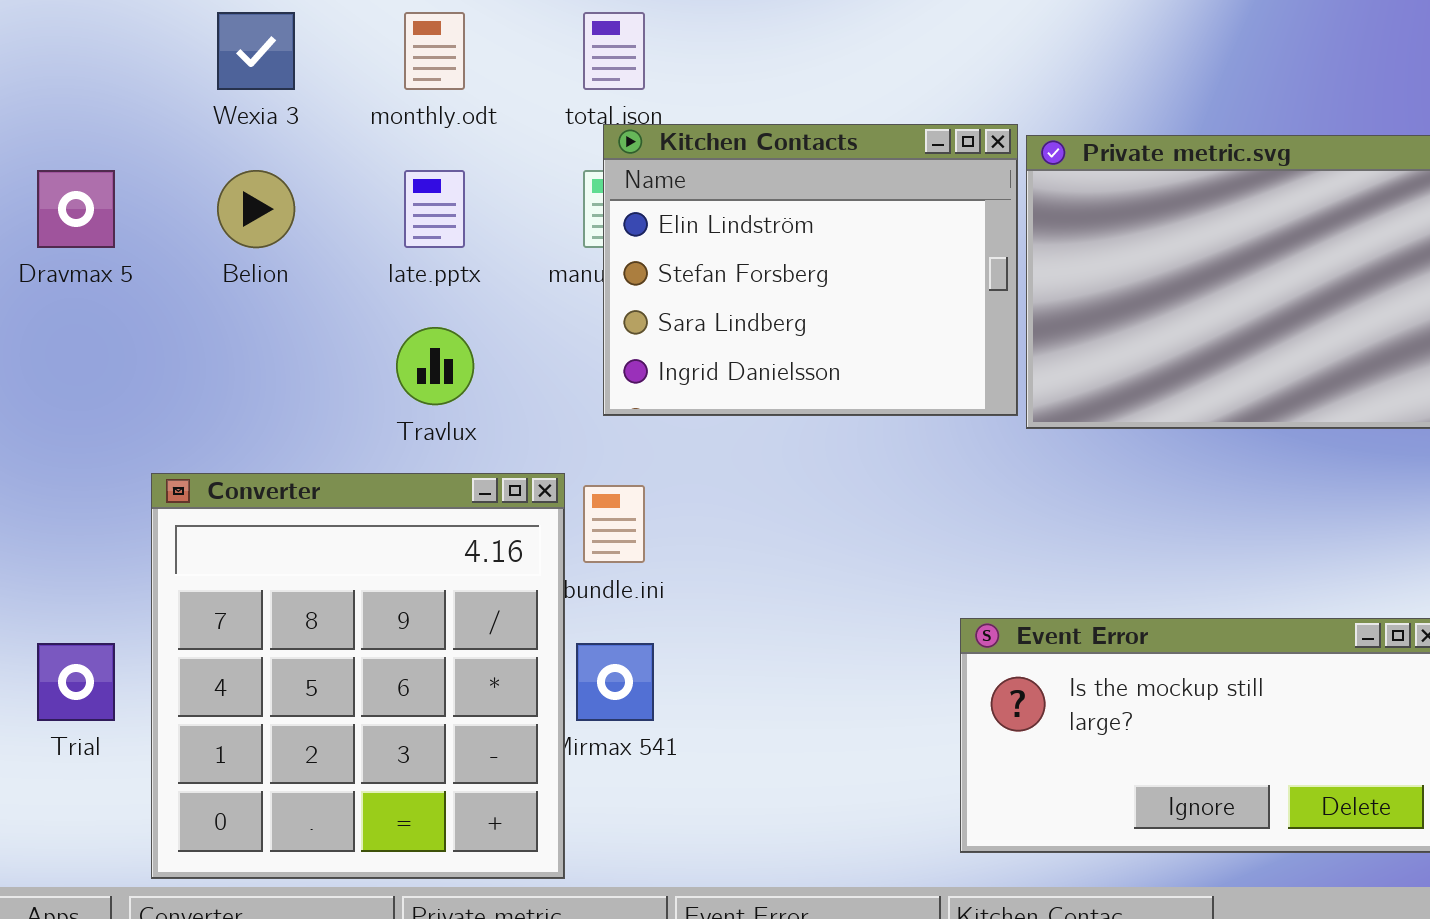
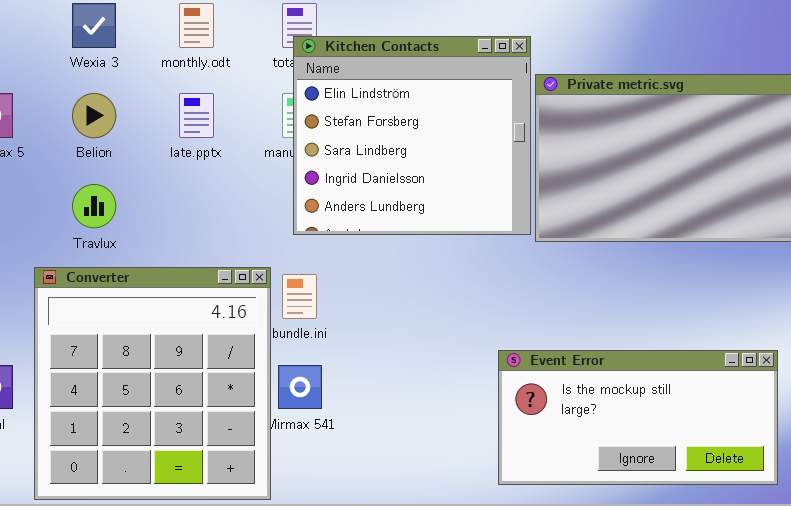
Kitchen Contacts: [603,124,1018,416] -> [293,36,531,235], resized
Travlux: [396,327,474,405] -> [72,184,116,228], moved

